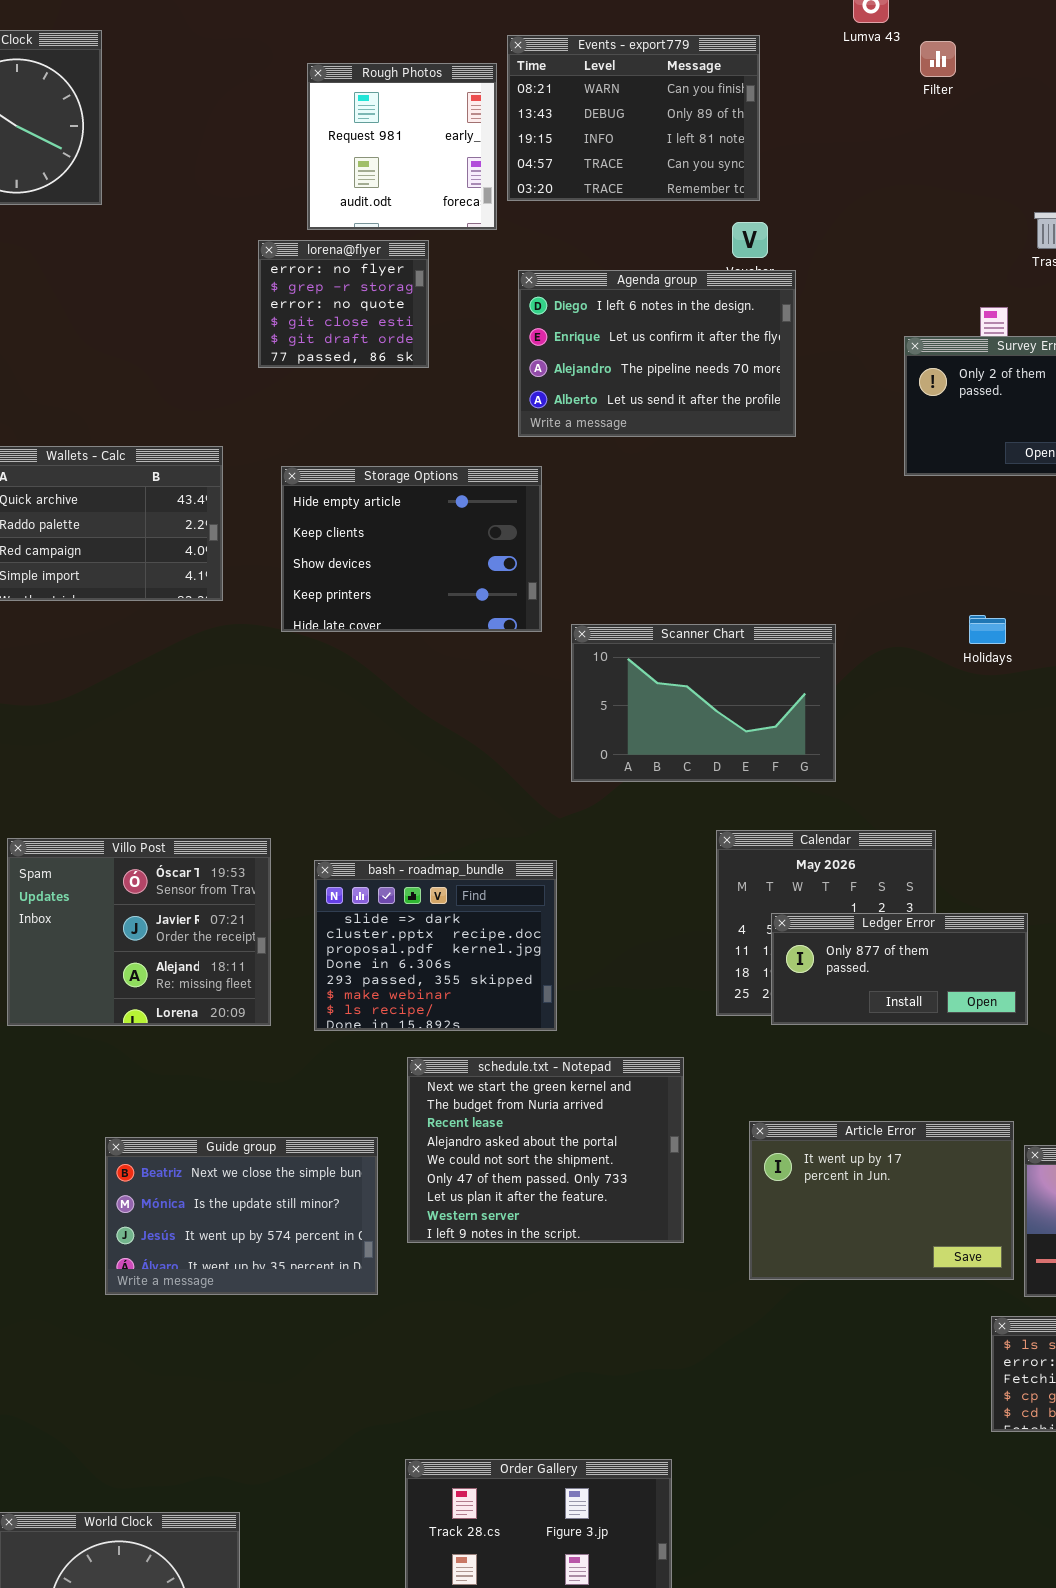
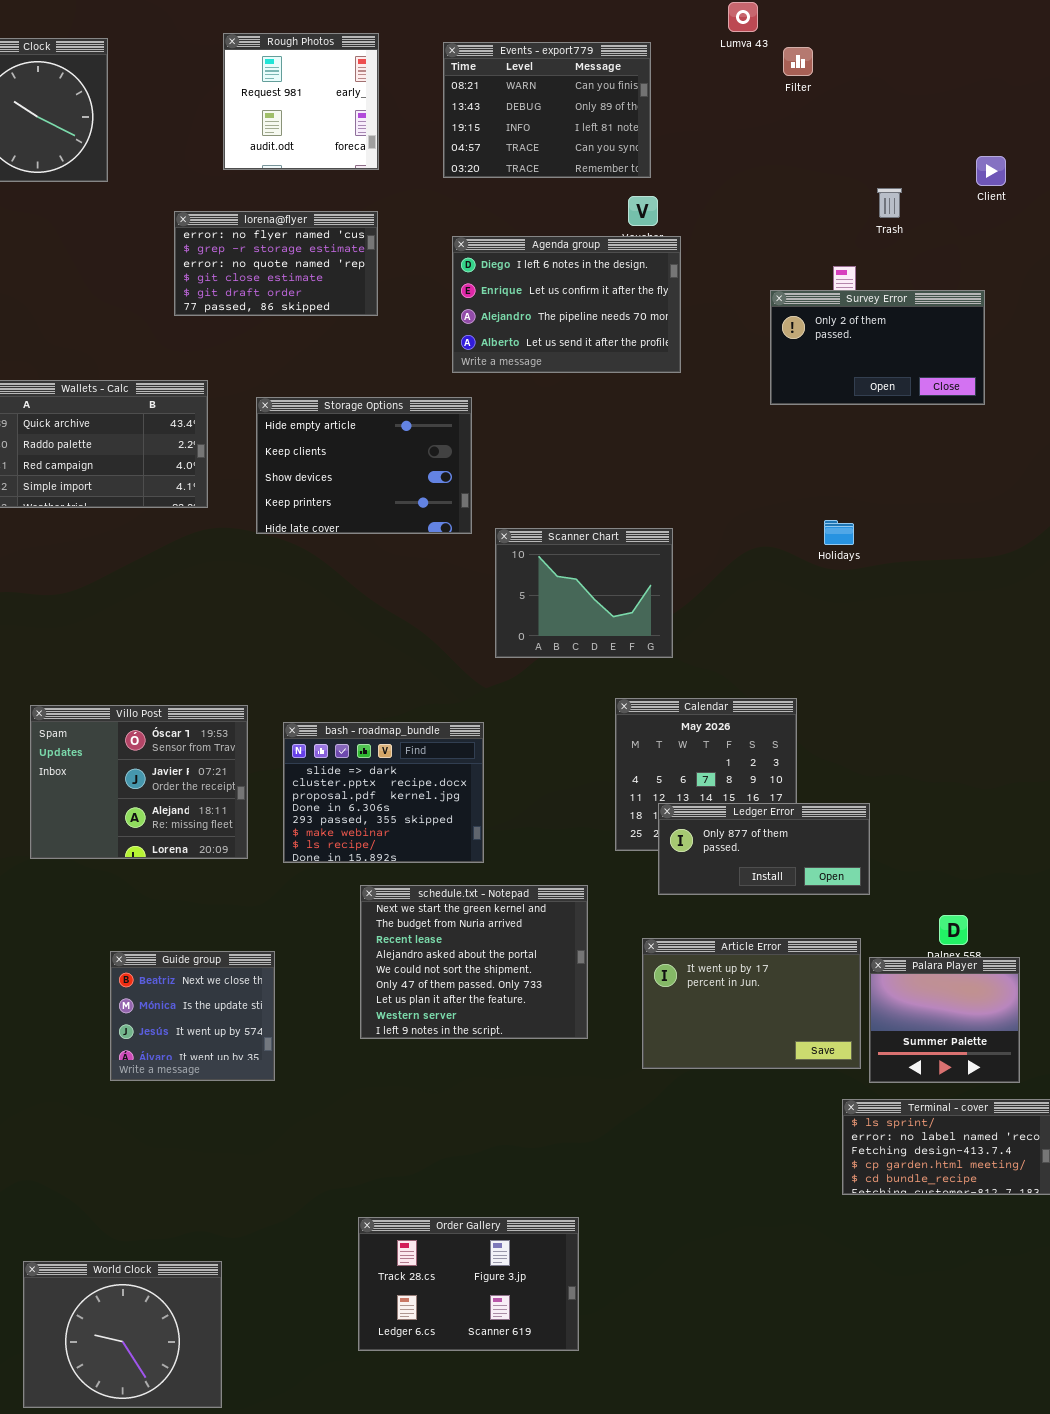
Rough Photos: [307,63,497,230] -> [223,33,379,170], moved
lorena@flyer: [258,240,429,368] -> [174,211,378,316], resized
Scanner Chart: [571,624,836,782] -> [495,528,673,658], resized
Ledger Error: [771,913,1028,1025] -> [658,803,870,895], moved
Guide group: [105,1137,378,1295] -> [110,951,275,1081], resized

